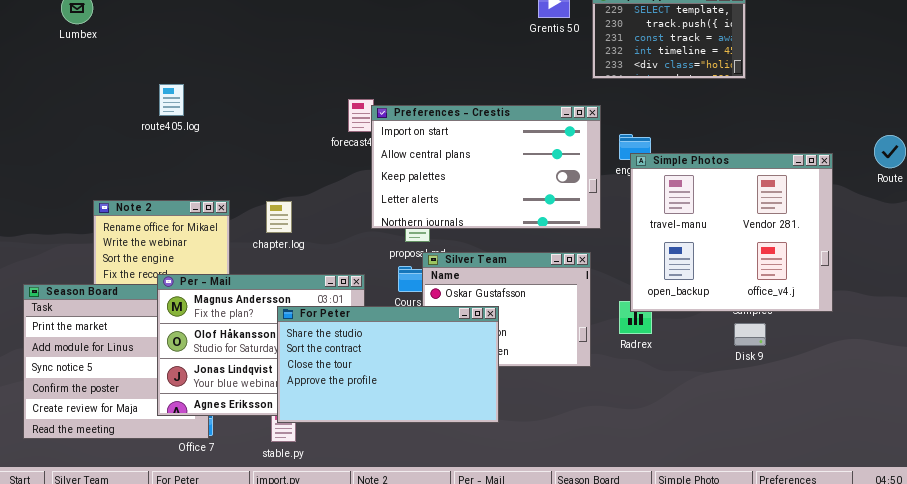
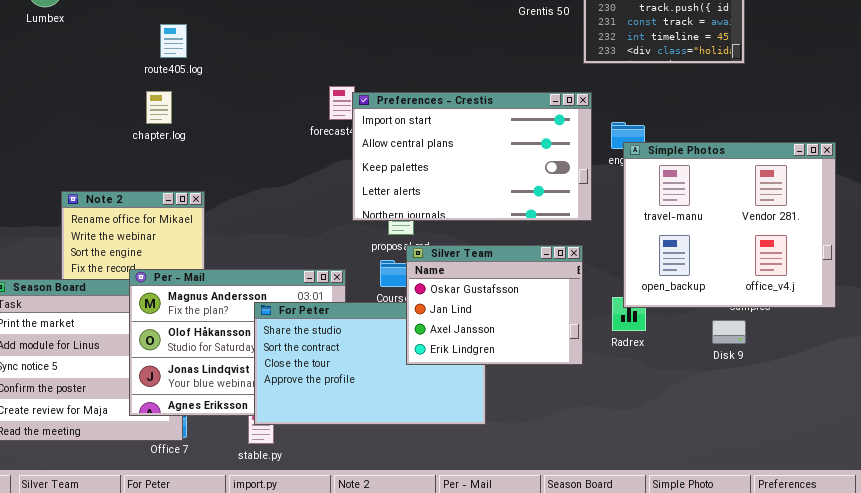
route405.log: [159,84,184,116] -> [160,24,187,58], moved
chapter.log: [266,201,292,233] -> [146,91,172,124], moved
Silver Team: [422,252,591,367] -> [406,245,583,365], raised
Disk 9: [734,323,766,346] -> [712,320,746,344], moved

